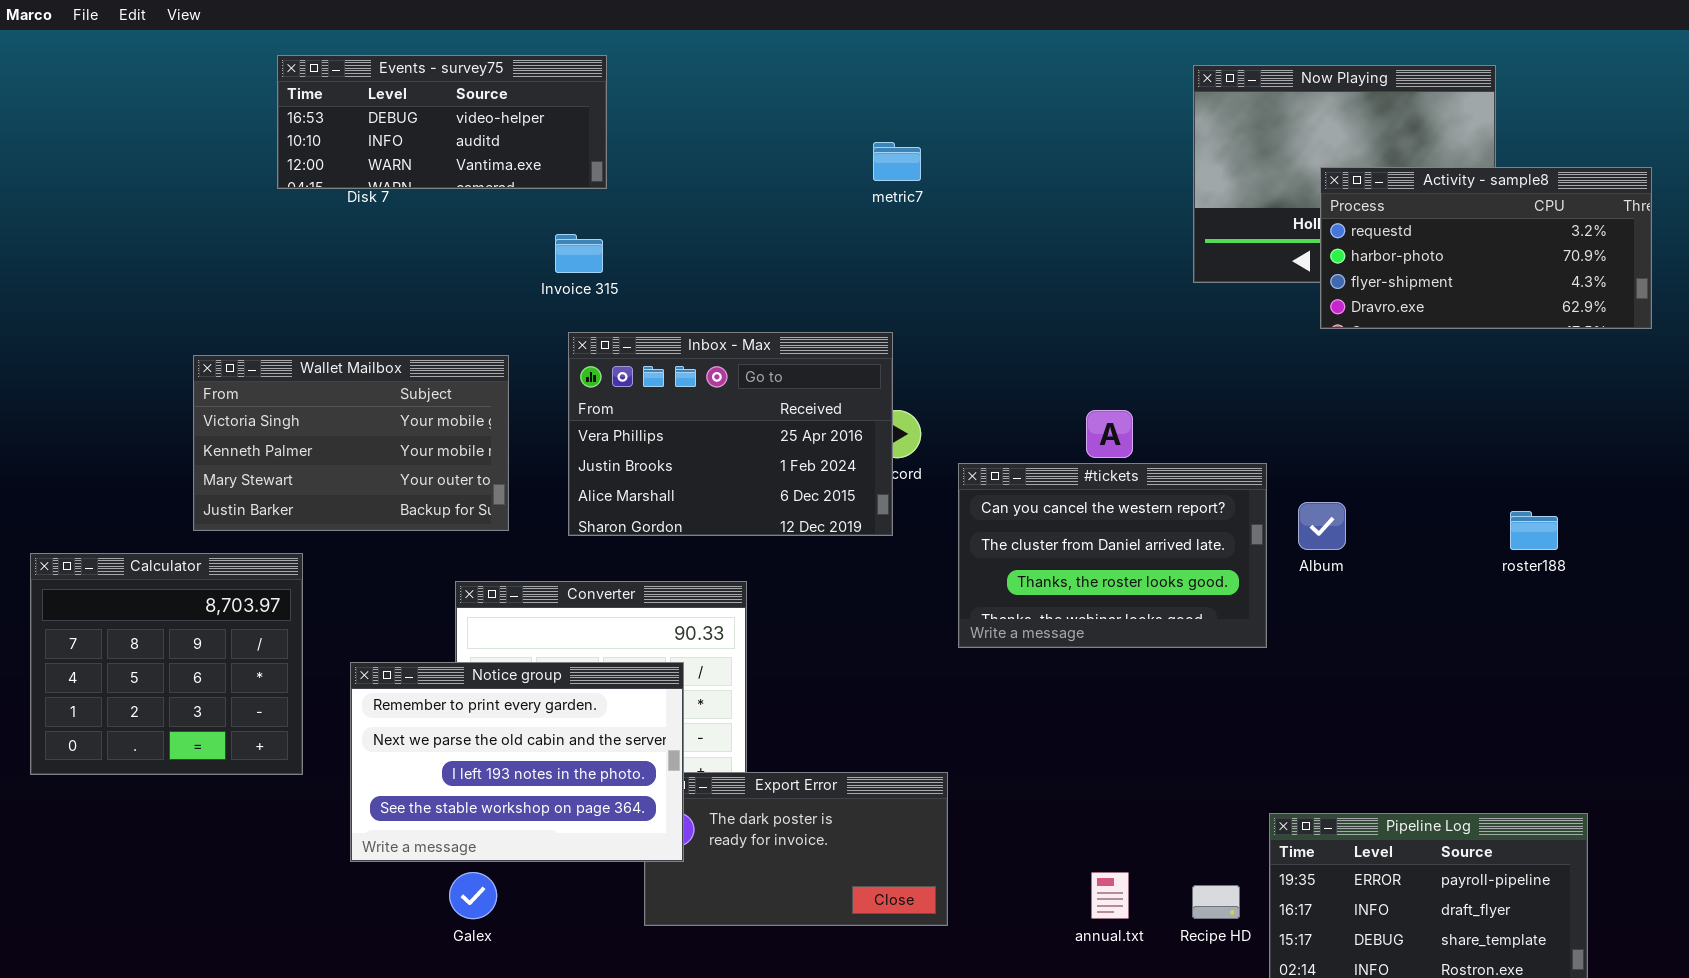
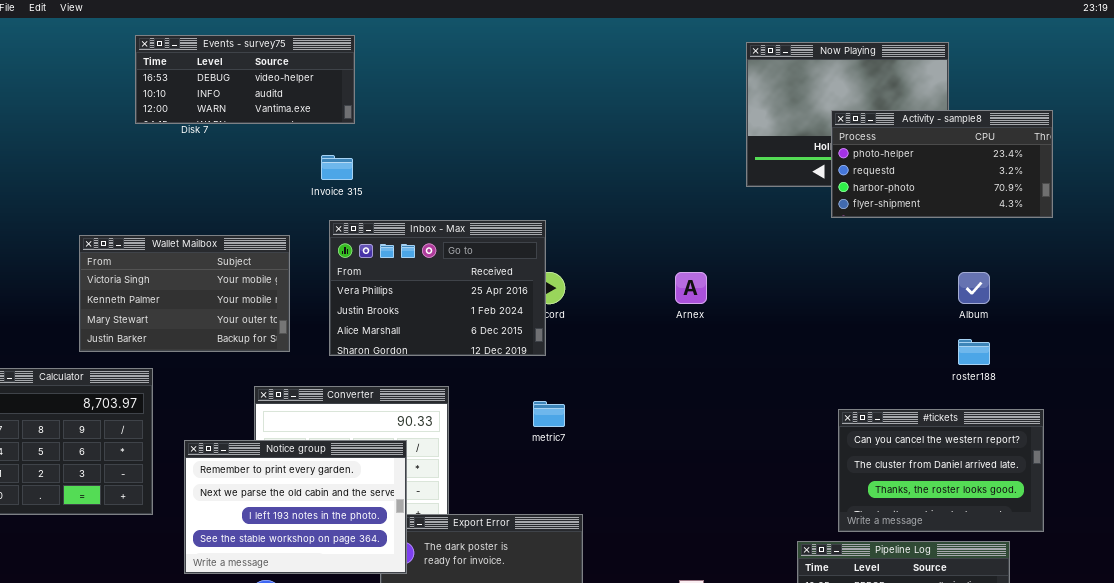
metric7: [873,142,921,181] -> [533,401,565,427], moved
Activity - sample8: [1320,167,1652,329] -> [831,110,1053,218], scrolled up 1 row
#tickets: [958,463,1267,648] -> [838,409,1044,532], moved
Album: [1298,502,1346,550] -> [958,272,990,304], moved

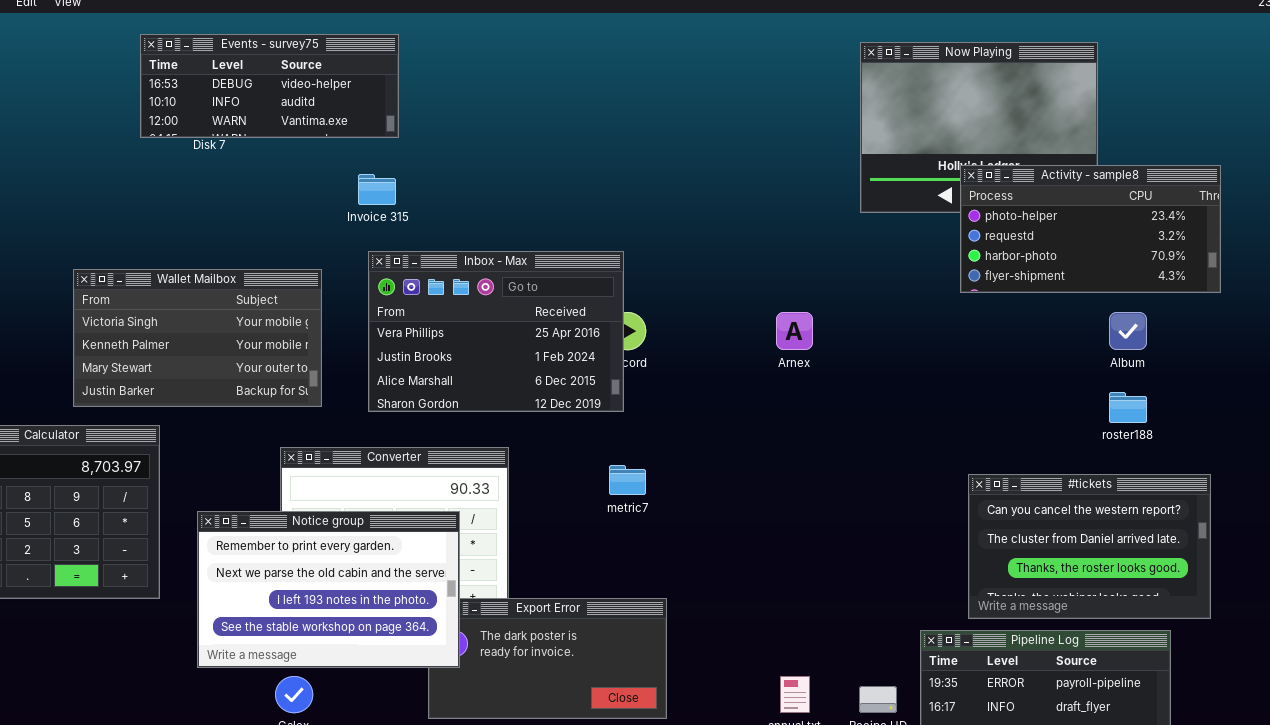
Activity - sample8: [831,110,1053,218] -> [960,165,1221,293], moved

